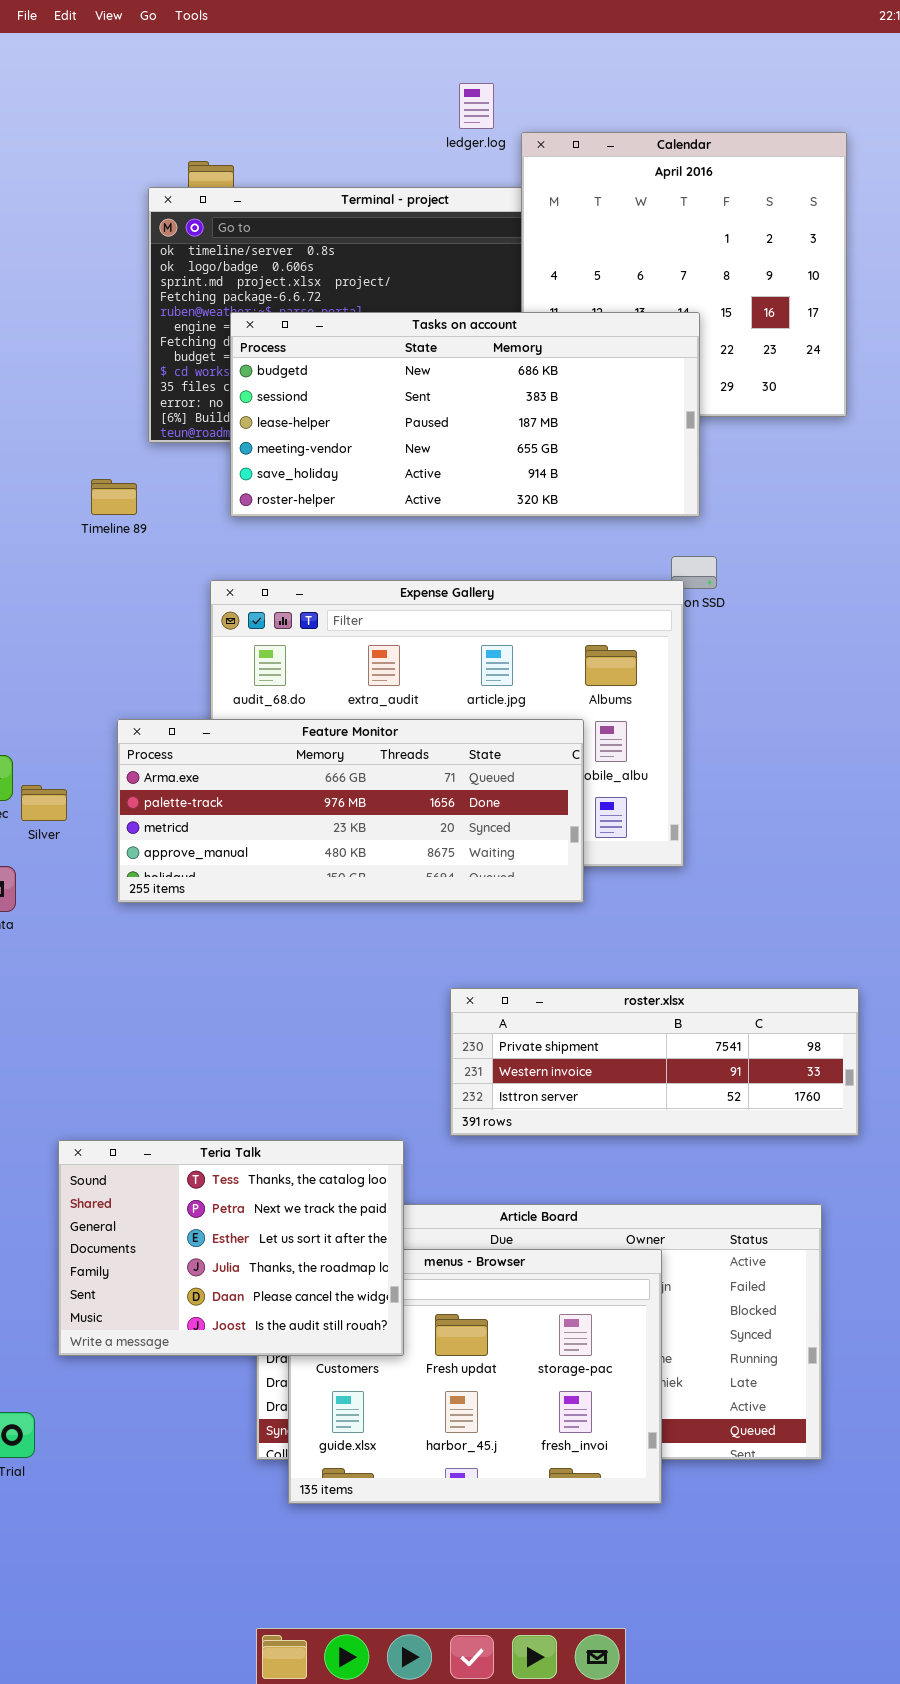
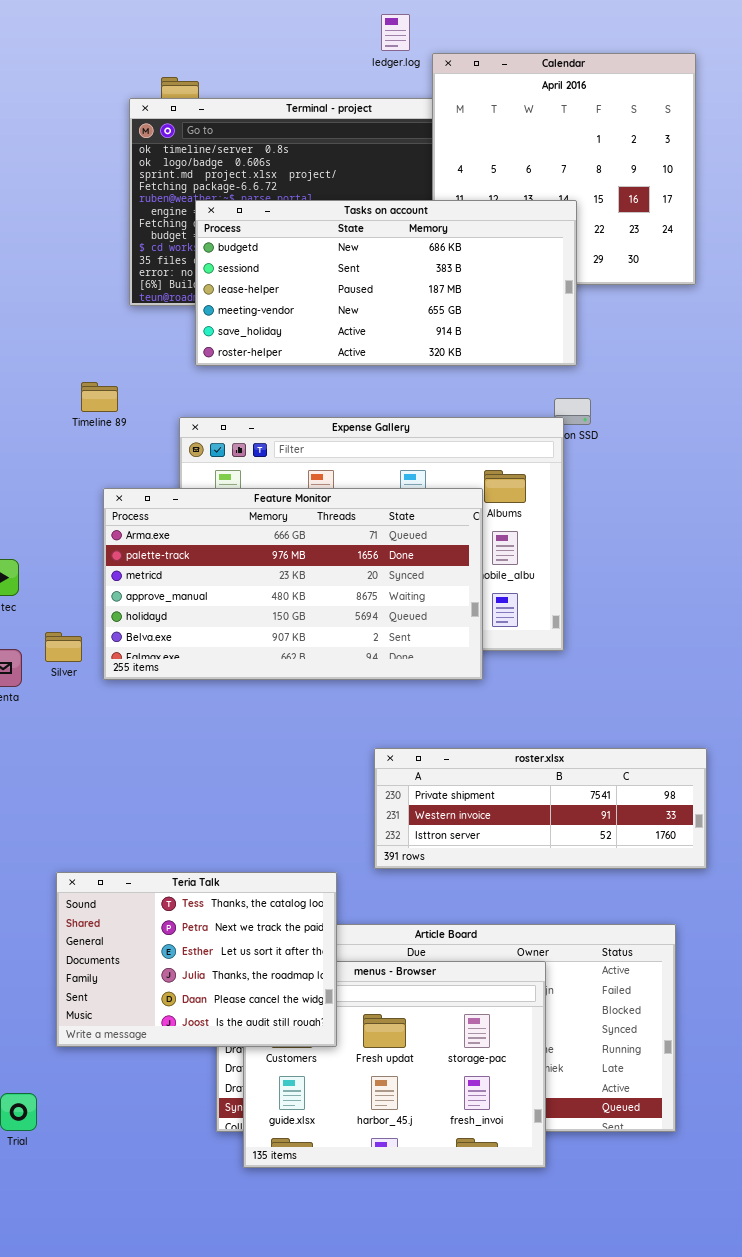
Timeline 89: [91,479,137,515] -> [81,382,118,412], moved
Feature Monitor: [117,719,584,903] -> [103,488,483,680], resized
Silver: [21,785,67,821] -> [45,632,82,662], moved

